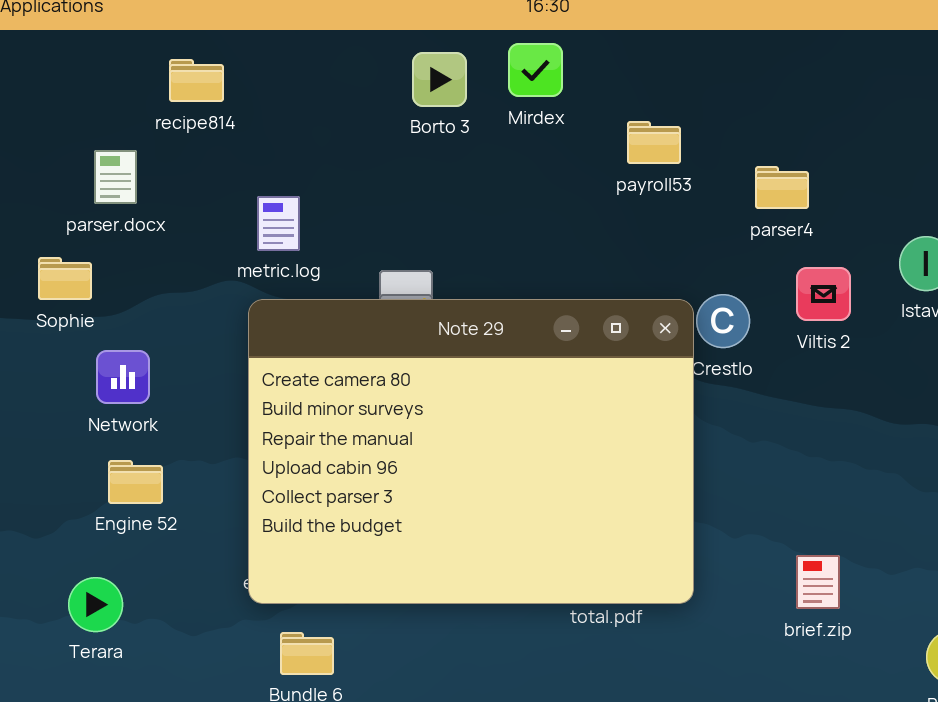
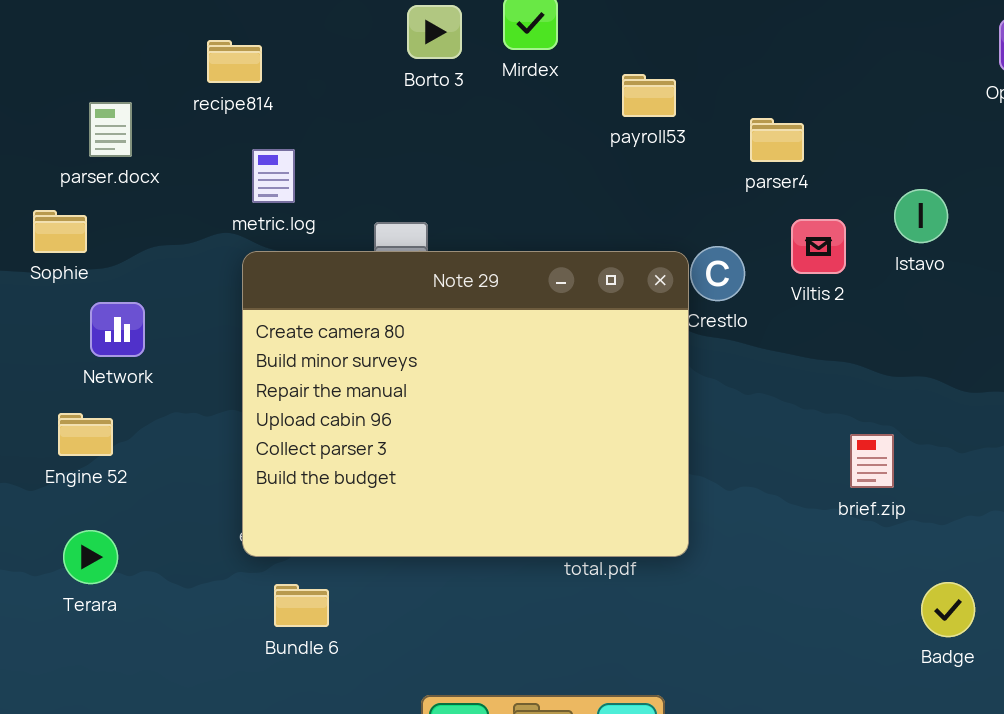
recipe814: [169,59,224,102] -> [207,40,262,83], moved
Engine 52: [108,460,163,504] -> [58,413,113,456], moved
brief.zip: [796,555,840,609] -> [850,434,894,488], moved

